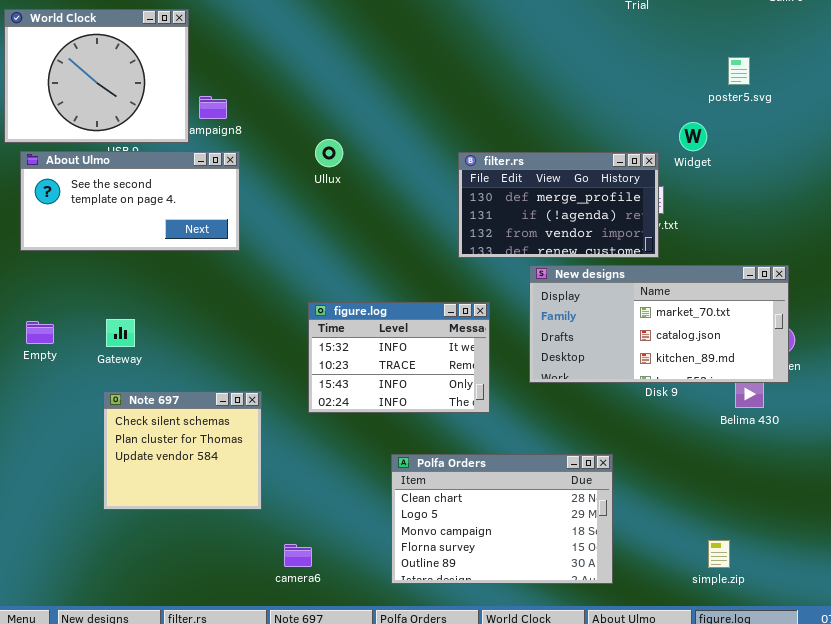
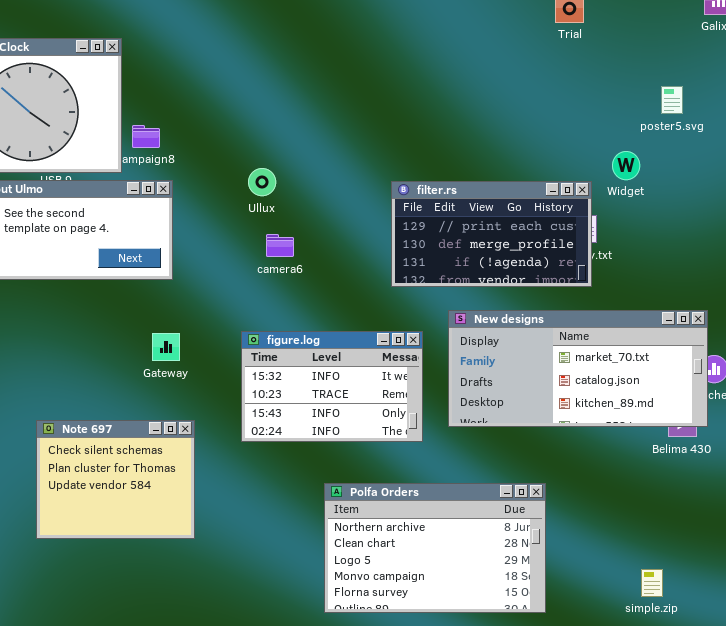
filter.rs: [458,152,659,258] -> [391,181,592,287], scrolled up 1 row
New designs: [529,265,789,383] -> [448,310,708,427], moved
Gateway: [106,319,135,347] -> [152,333,180,361], moved
Polfa Orders: [391,454,613,584] -> [324,483,546,613], scrolled up 1 row
camera6: [284,544,312,567] -> [266,234,294,257], moved

